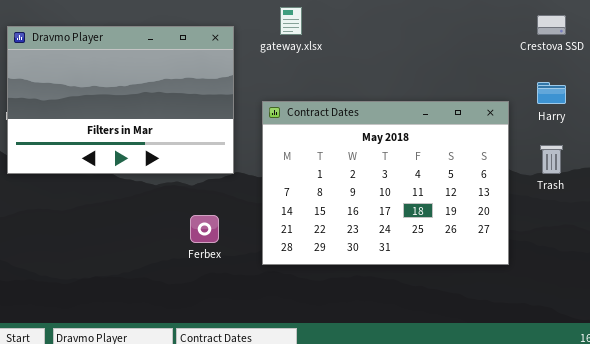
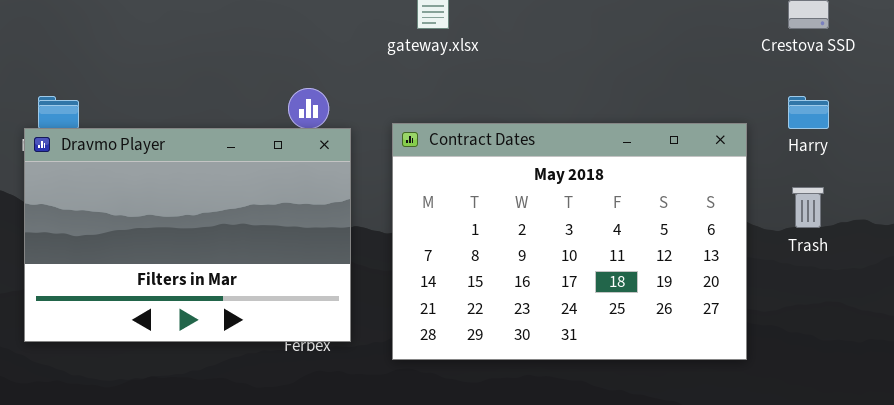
Dravmo Player: [7,26,234,174] -> [24,128,351,342], moved

